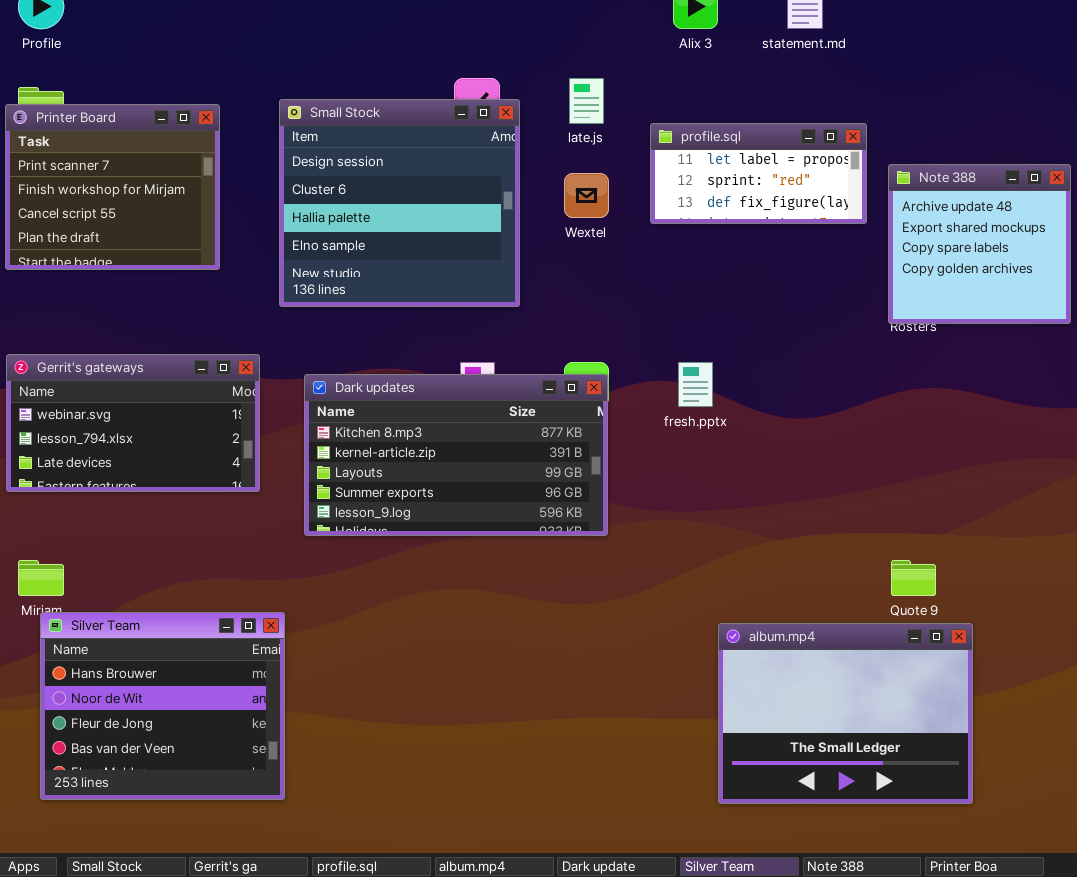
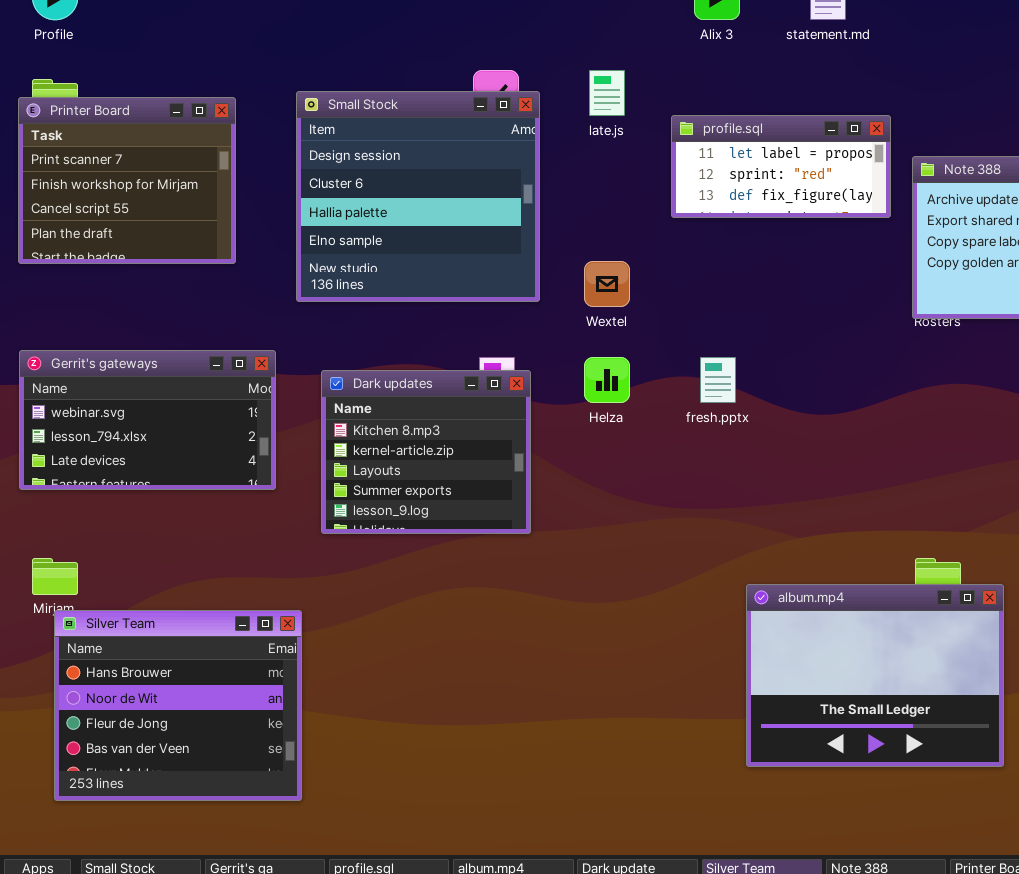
Wextel: [564,173,609,218] -> [584,261,630,307], moved
Dark updates: [304,374,608,536] -> [321,370,531,534], resized
album.mp4: [718,623,973,804] -> [746,584,1004,767], moved

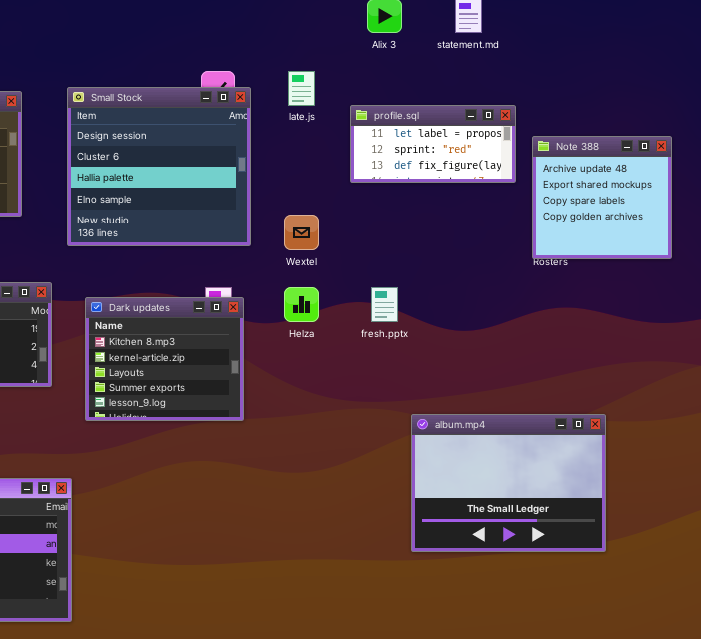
album.mp4: [746,584,1004,767] -> [411,414,606,552], moved

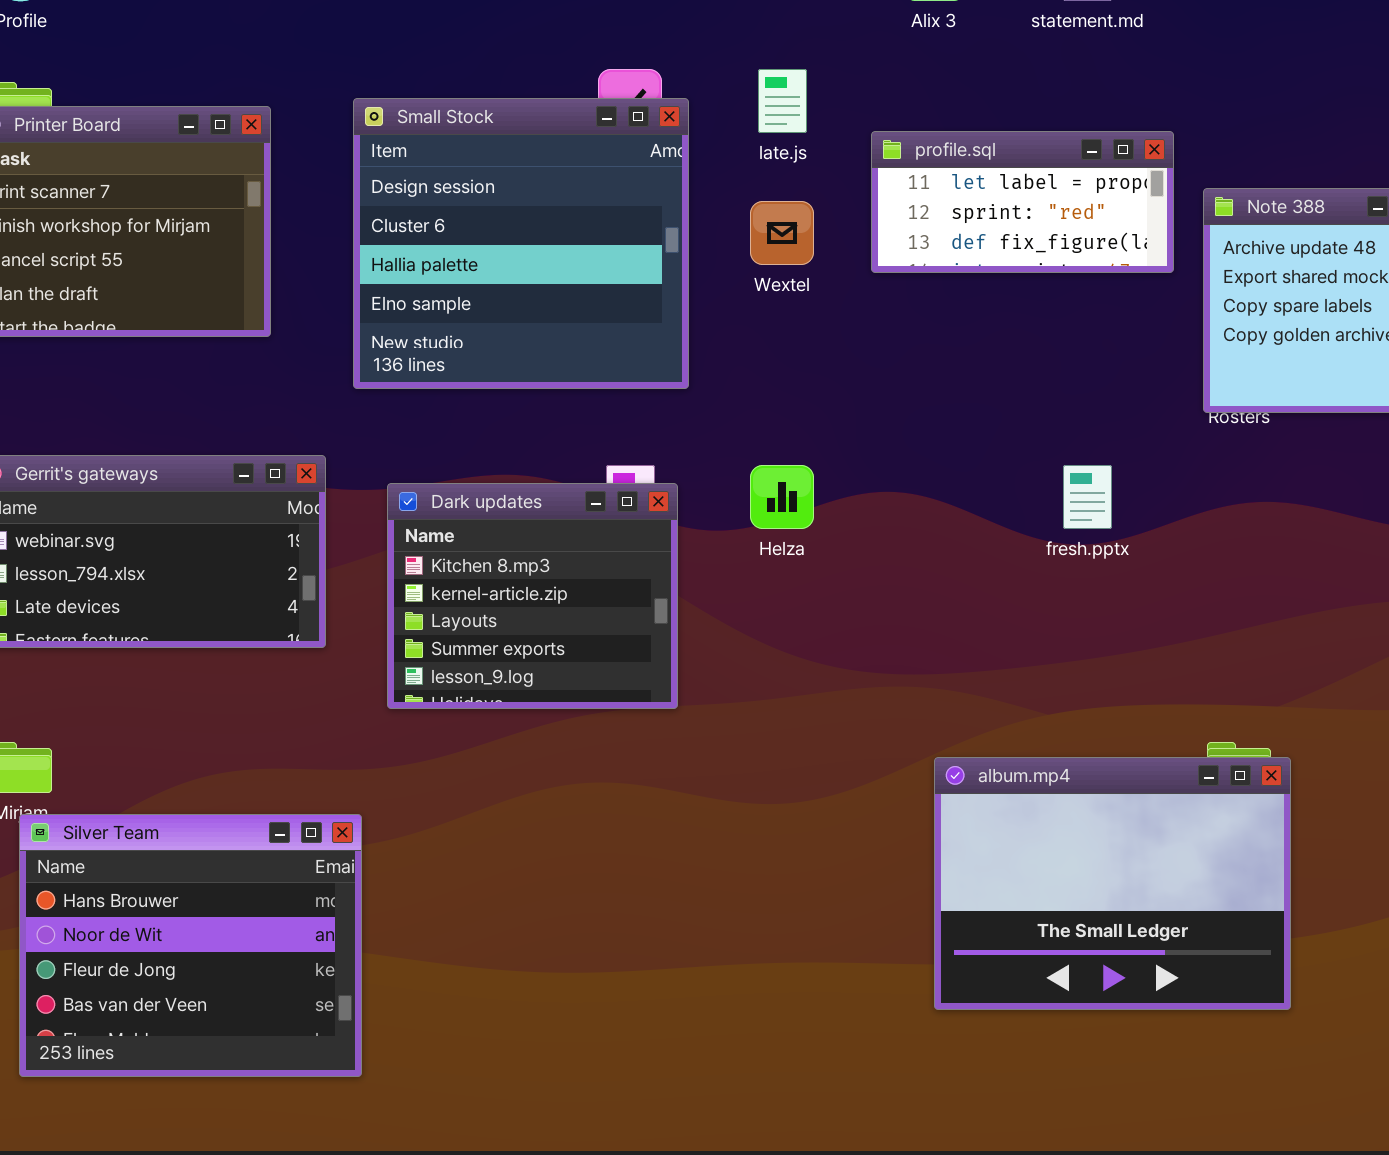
Wextel: [284,215,319,250] -> [750,201,814,265], moved
fresh.pptx: [371,287,398,322] -> [1063,465,1112,529], moved
album.mp4: [411,414,606,552] -> [934,757,1291,1010], moved

